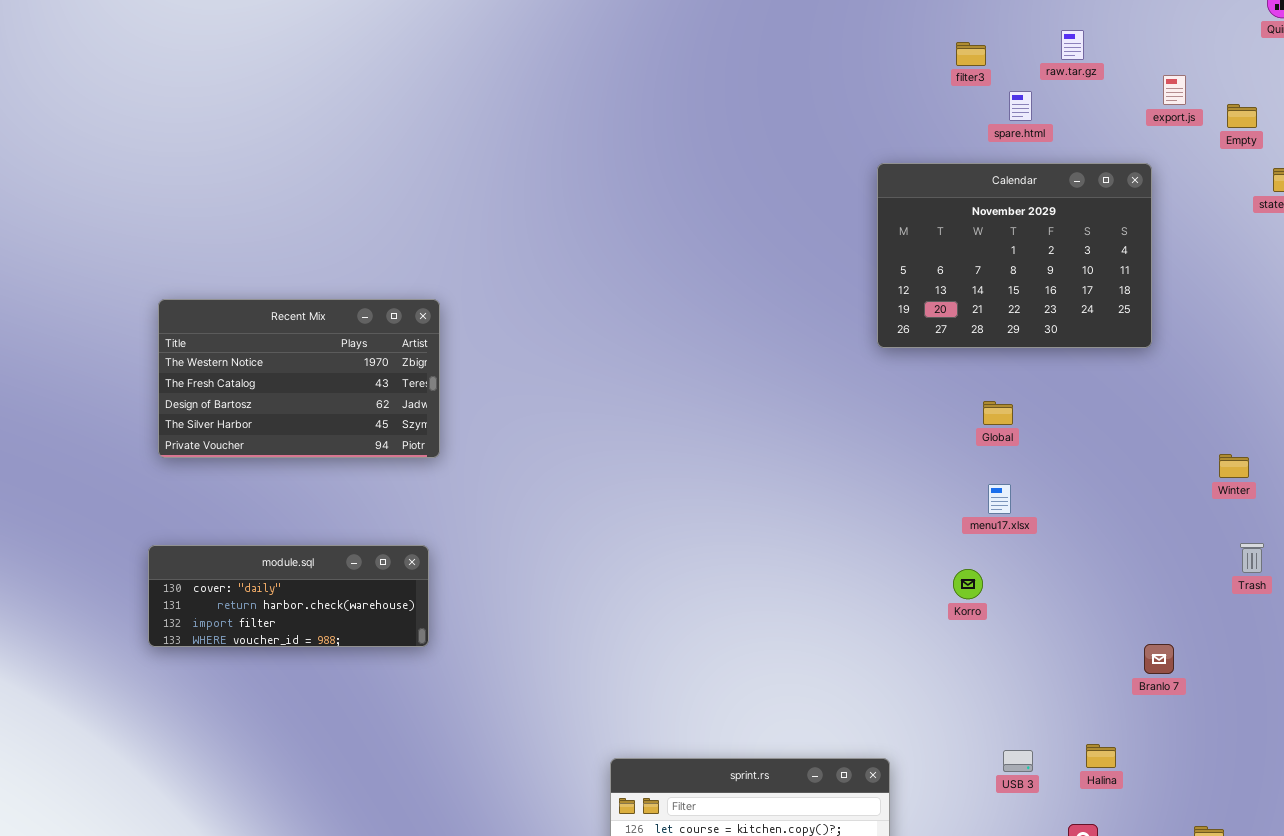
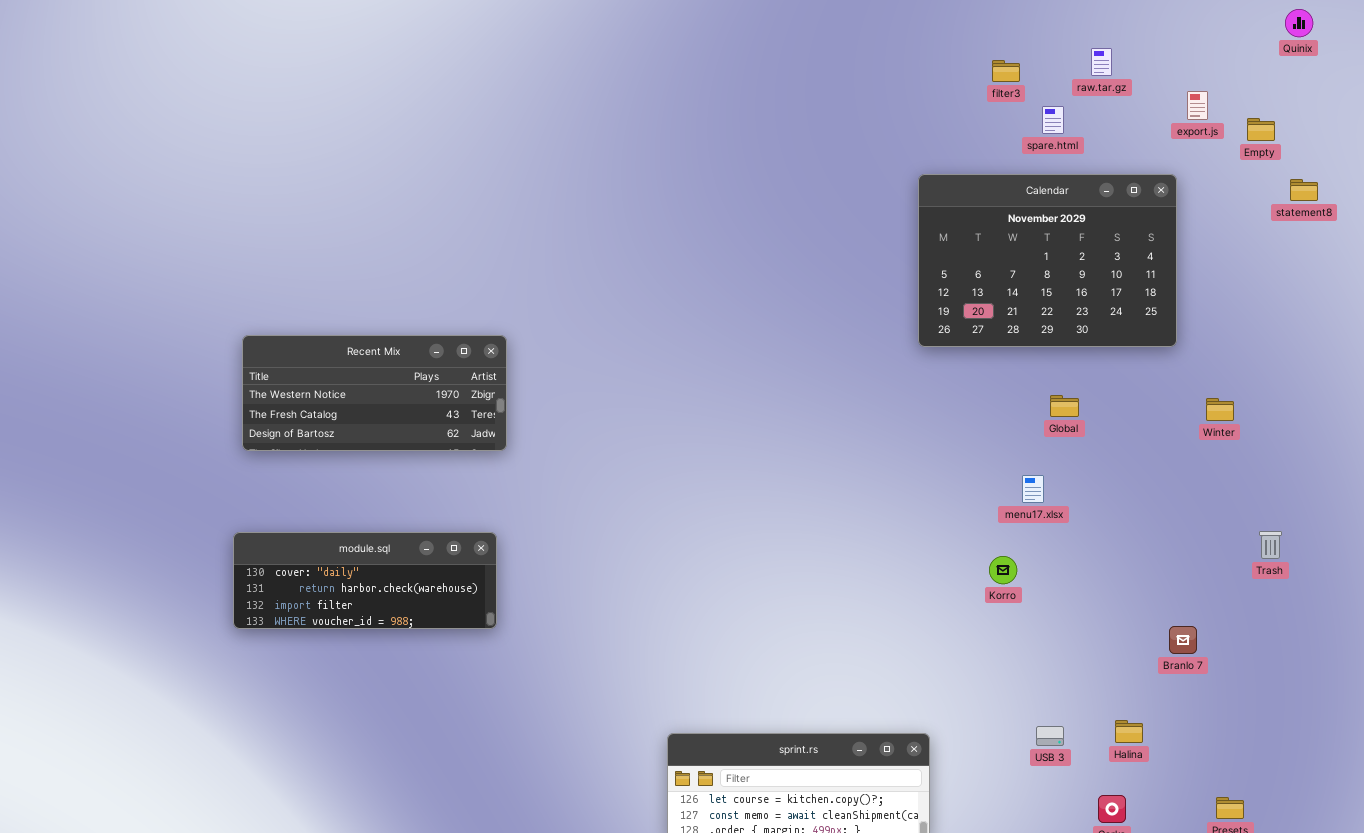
Recent Mix: [158,299,440,458] -> [242,335,507,451], resized
Global: [983,401,1013,425] -> [1050,395,1079,417], moved
Winter: [1219,454,1249,478] -> [1206,398,1234,421], moved

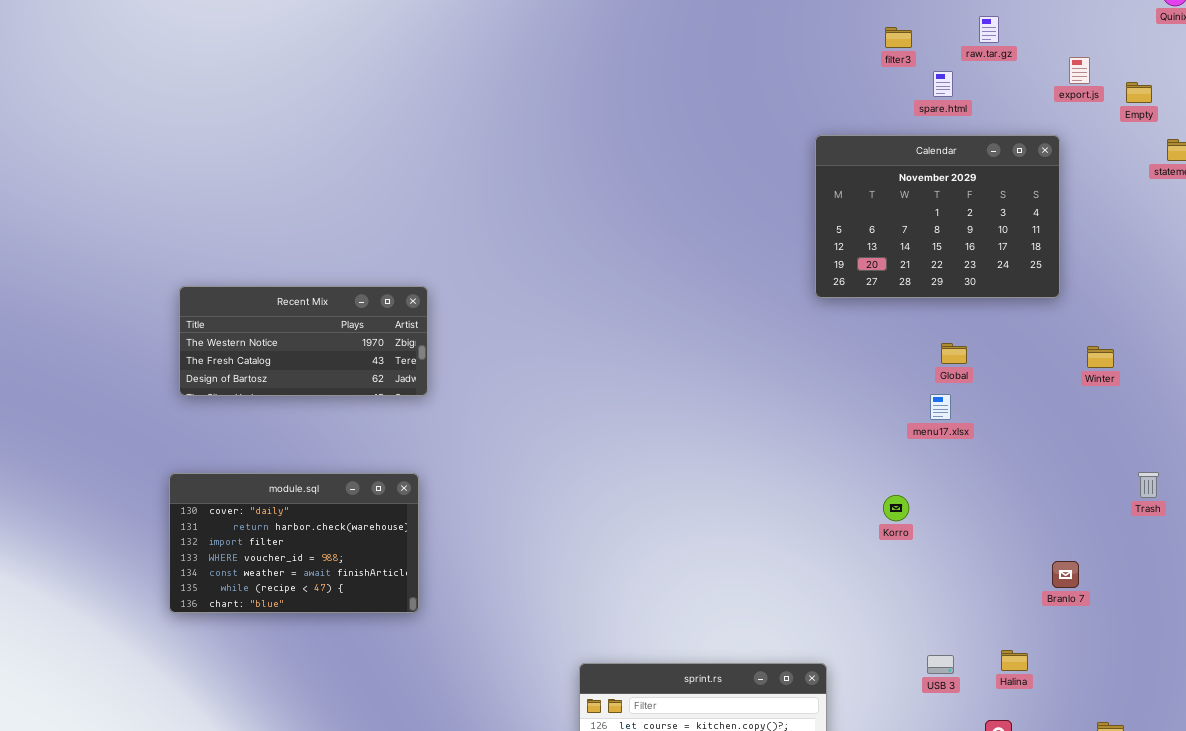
menu17.xlsx: [1022,475,1044,503] -> [930,394,951,420], moved
module.sql: [233,532,497,629] -> [169,473,419,613], resized

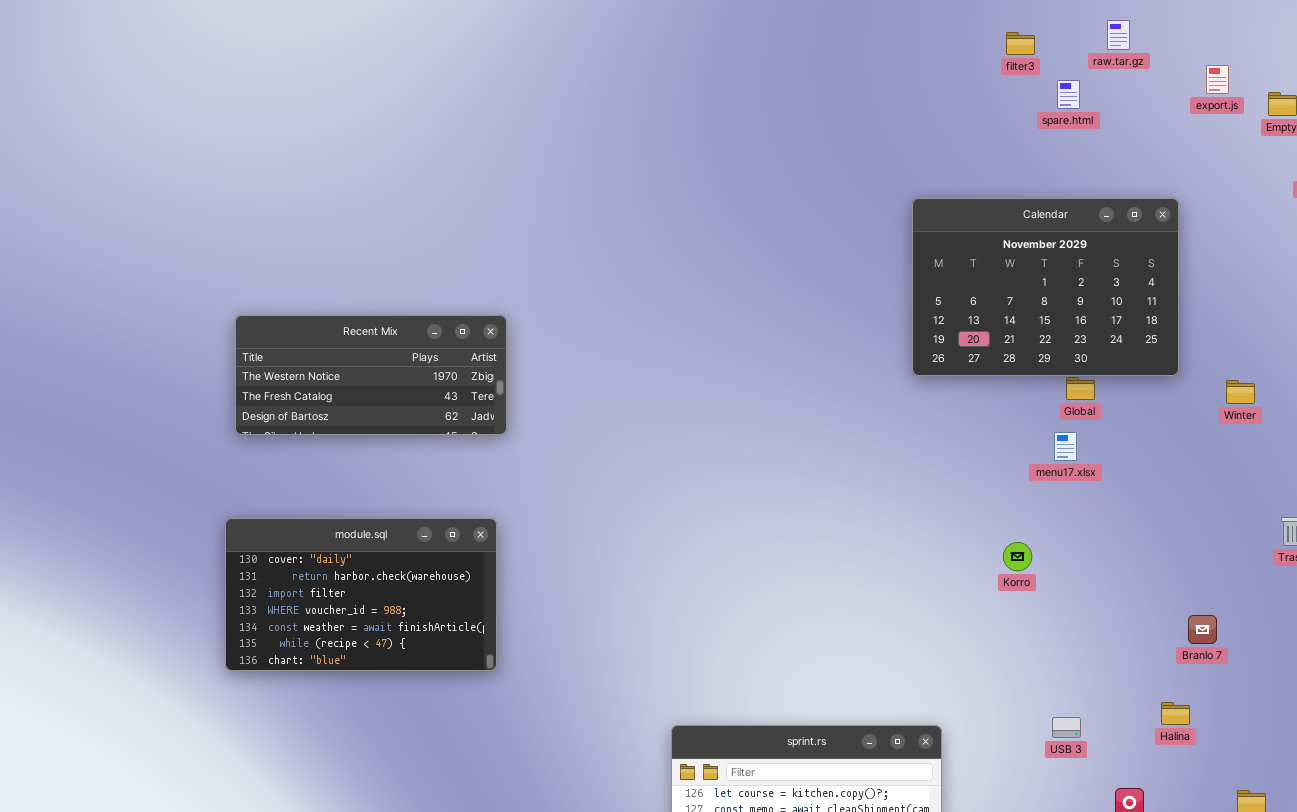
Calendar: [815,135,1060,298] -> [912,198,1179,376], moved
Halina: [1001,650,1028,671] -> [1161,702,1190,725], moved

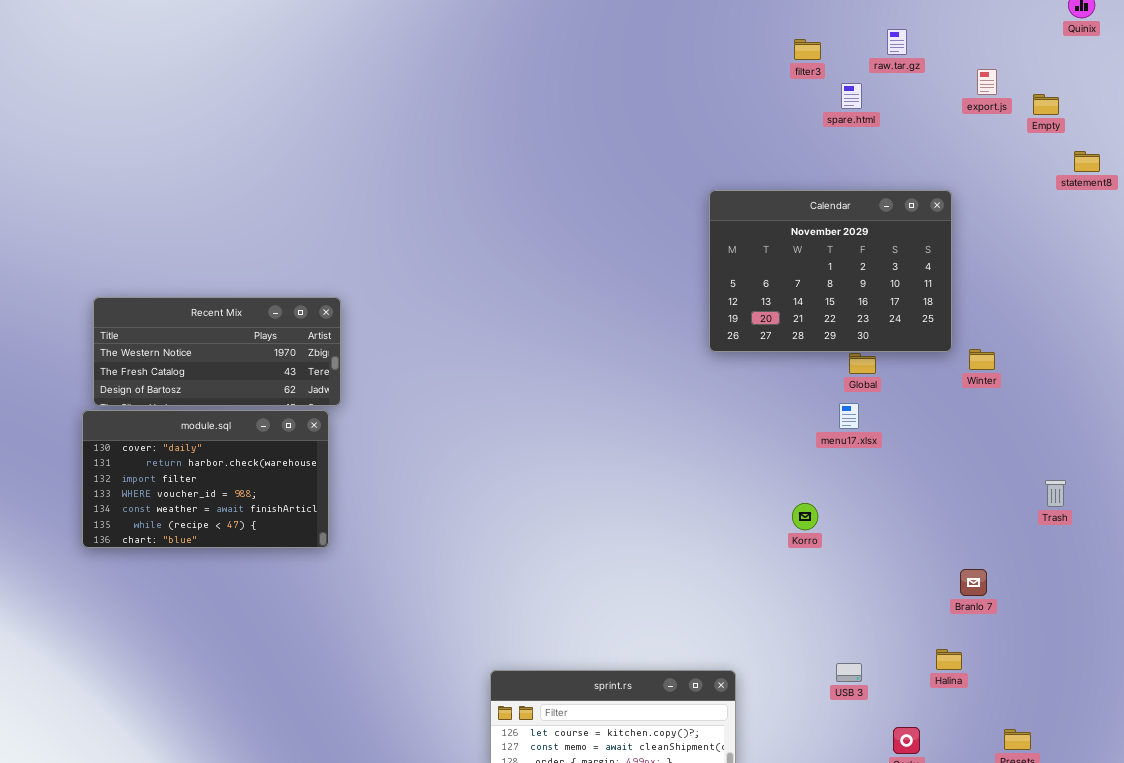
Winter: [1226,380,1255,404] -> [969,349,995,370], moved
module.sql: [225,518,497,671] -> [82,410,329,548], moved

